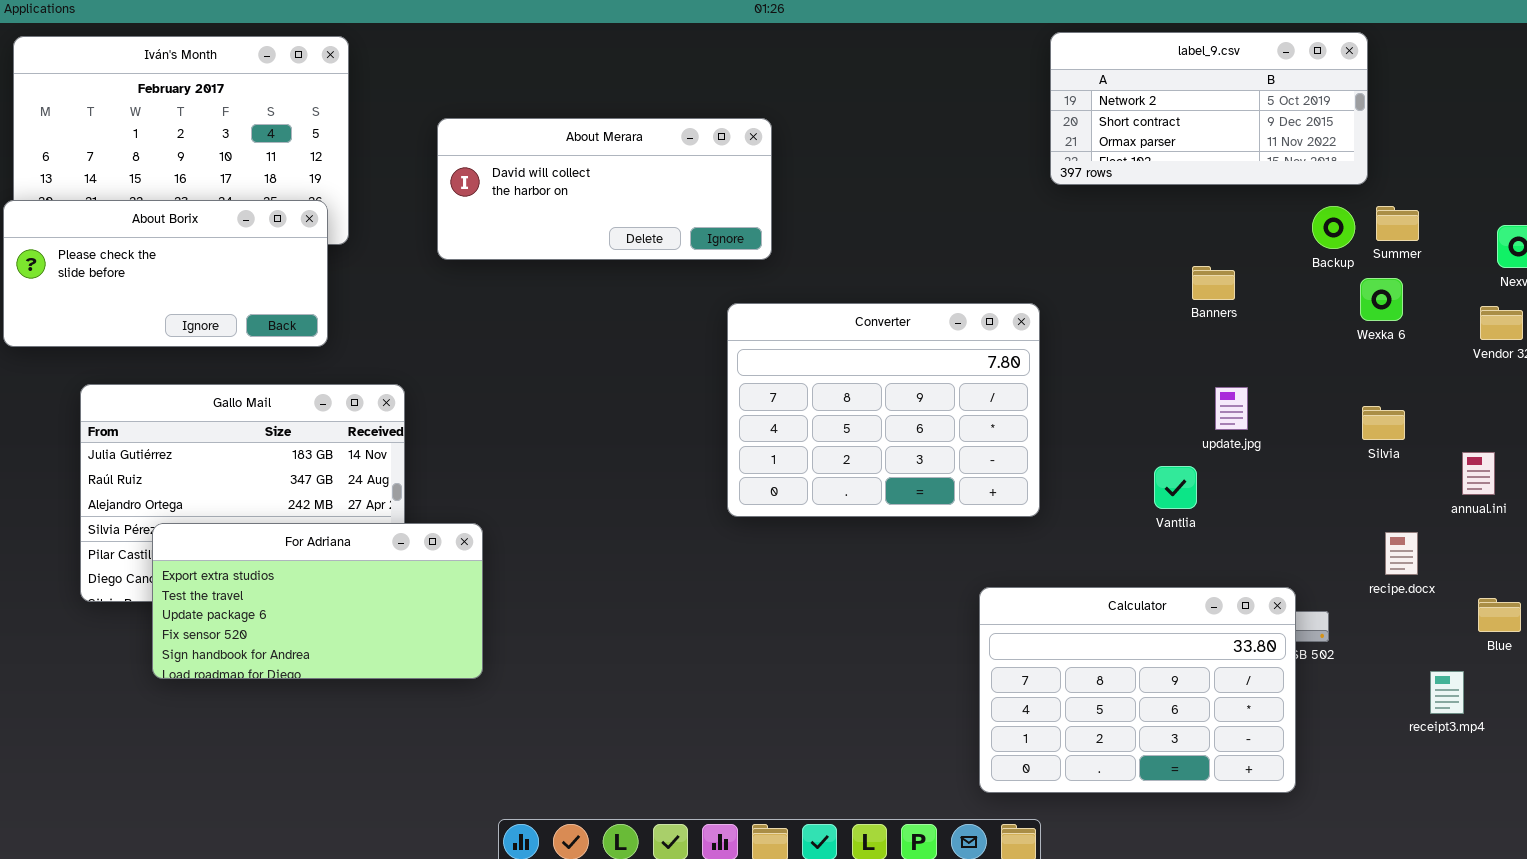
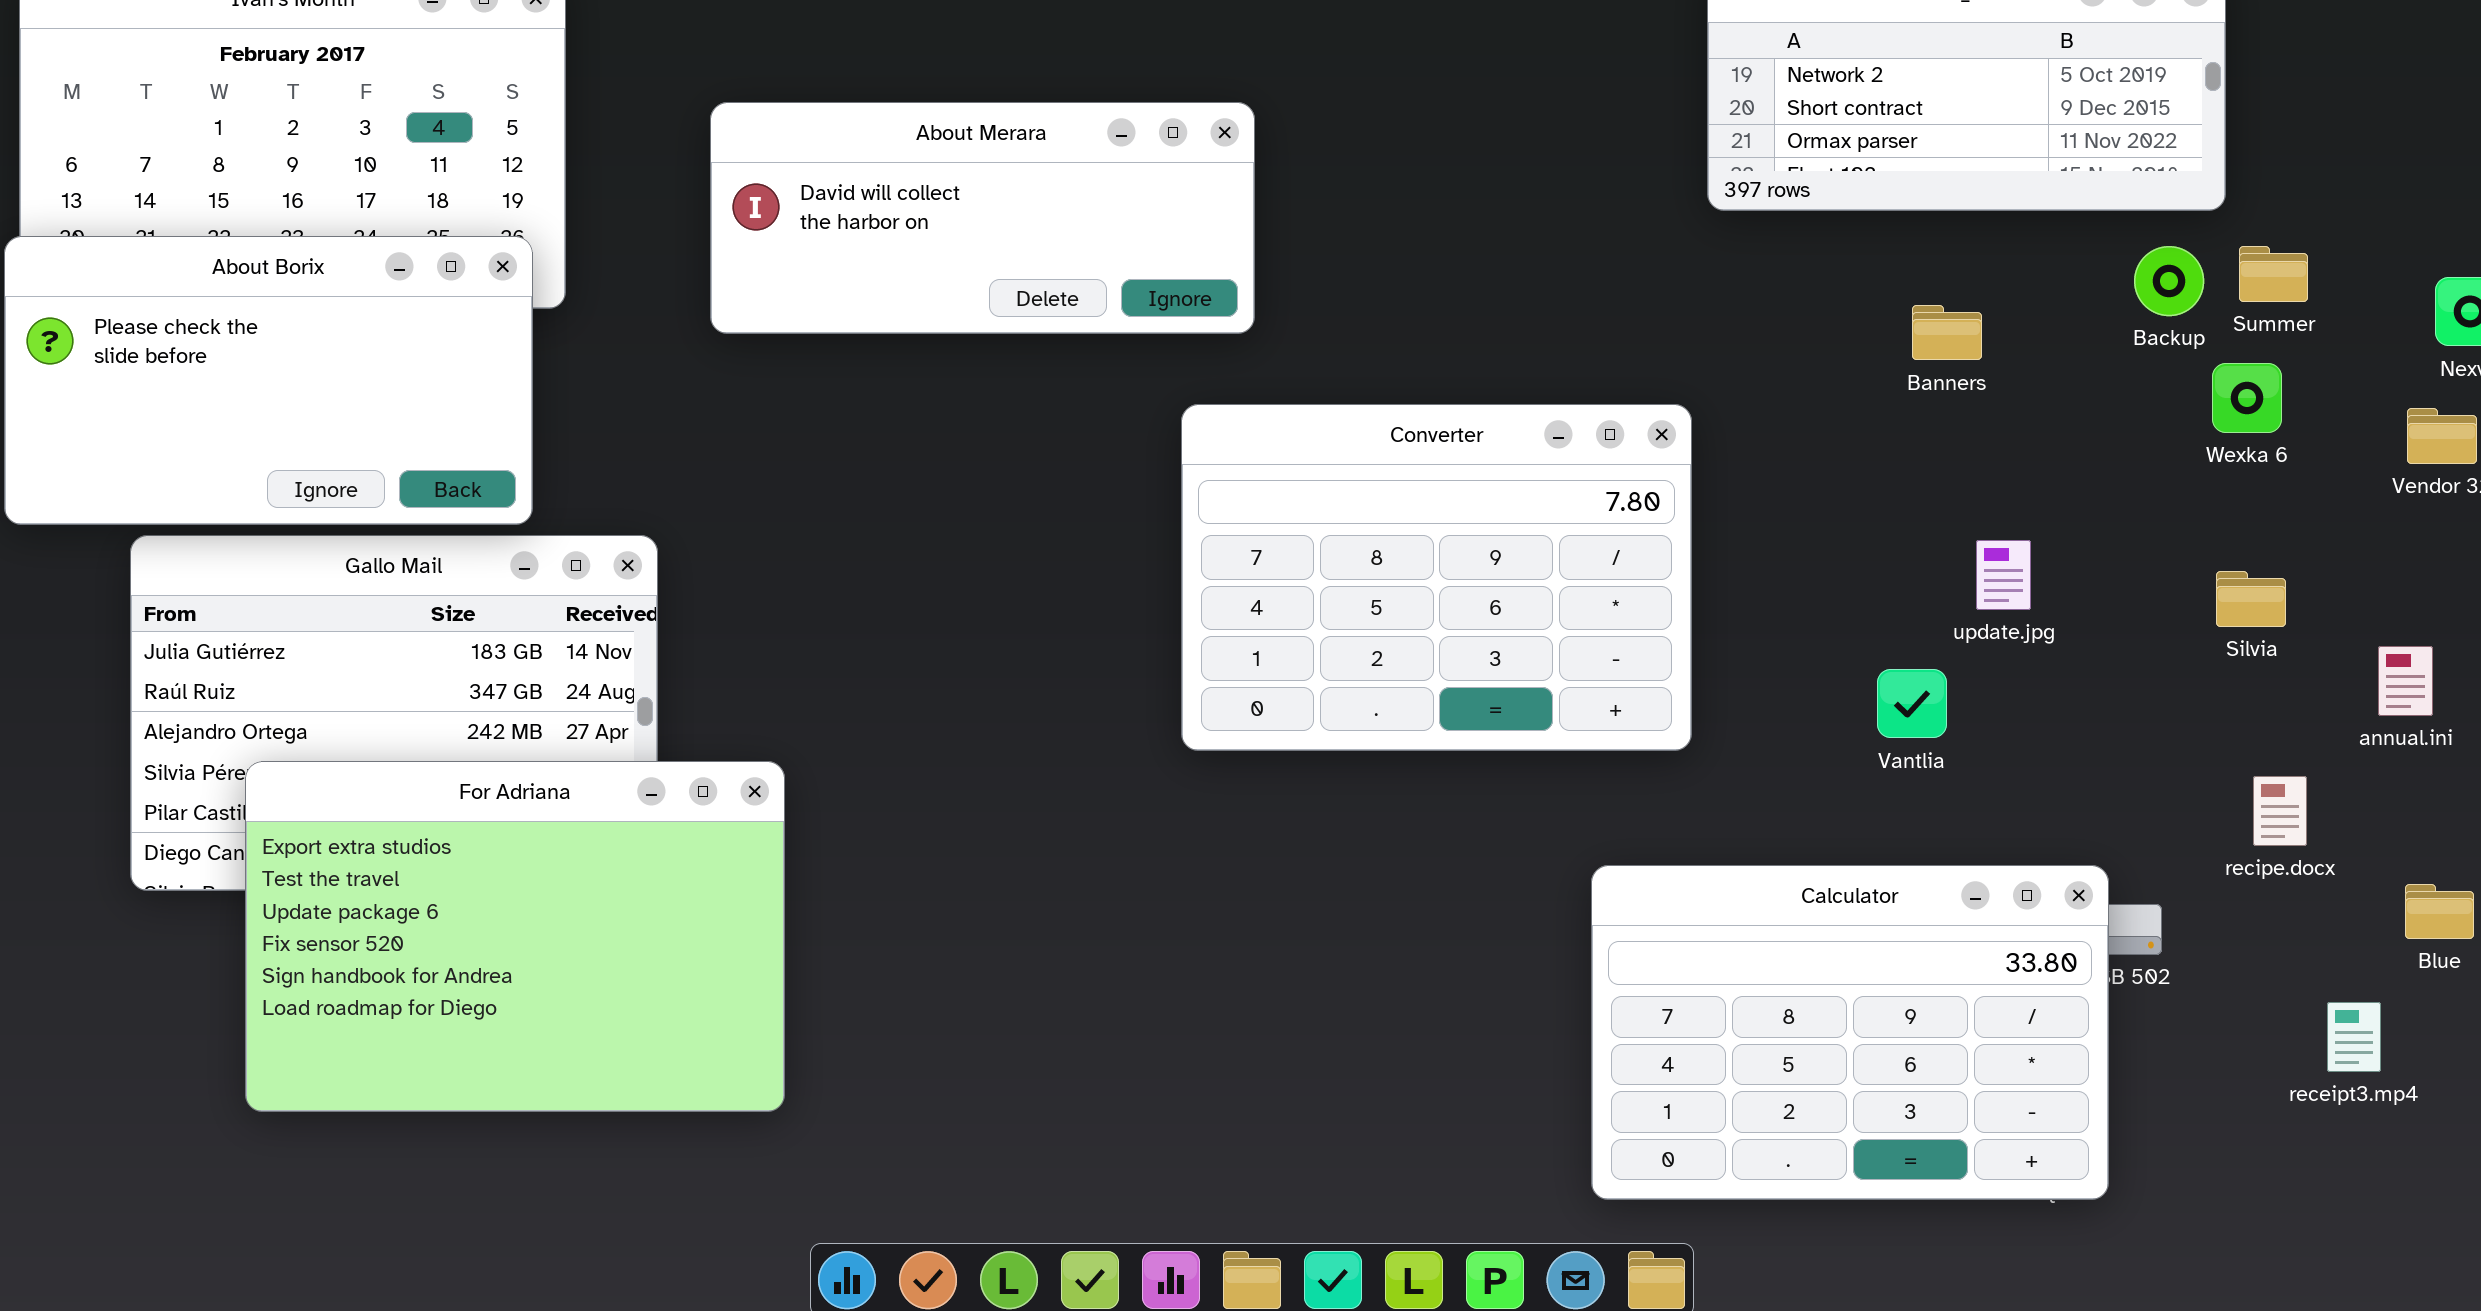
About Borix: [3,200,328,347] -> [4,236,533,525], resized
Banners: [1192,266,1235,300] -> [1912,305,1982,360], moved
For Adriana: [152,523,483,679] -> [245,761,785,1112], resized

